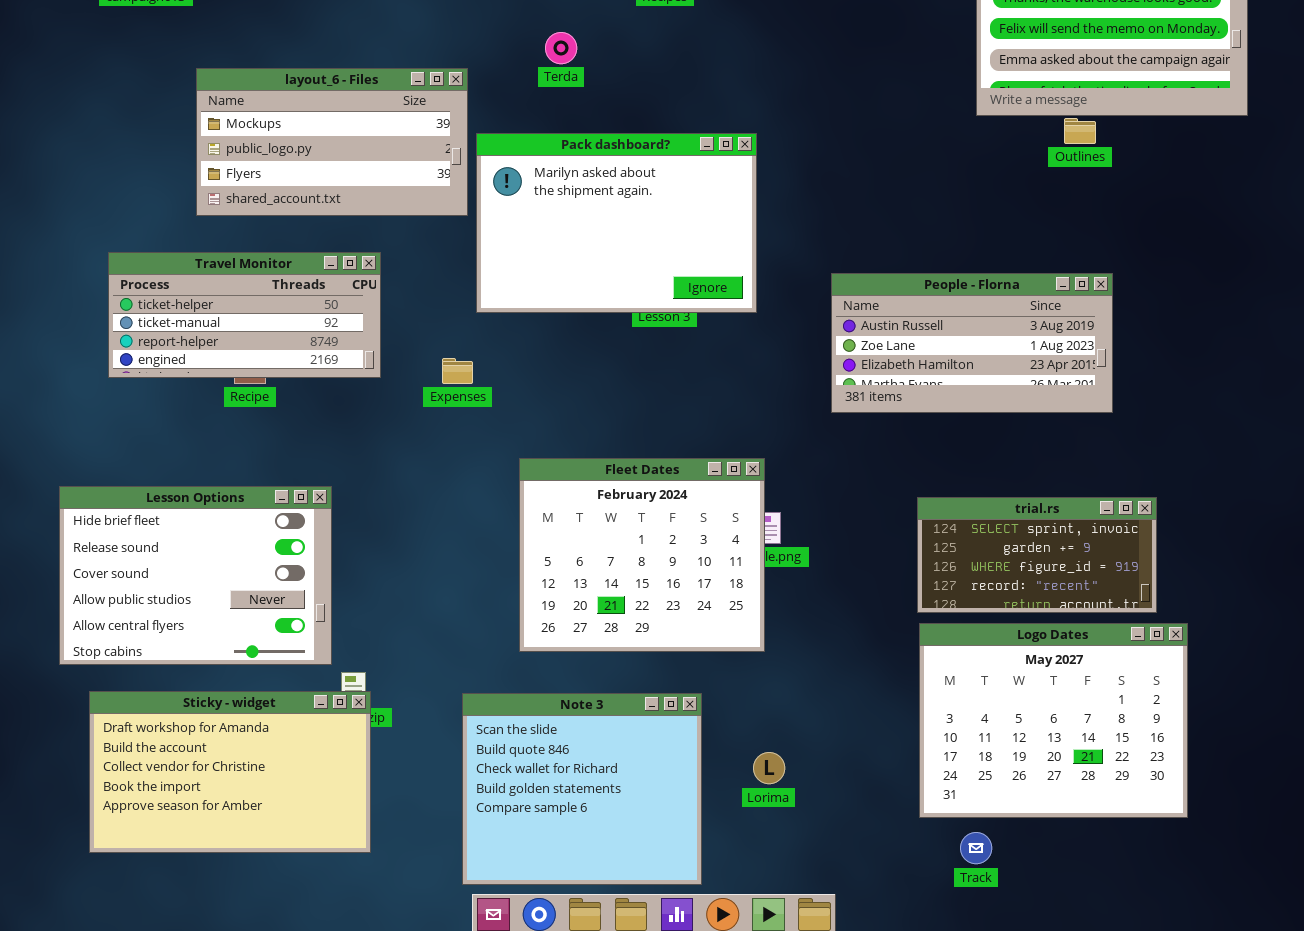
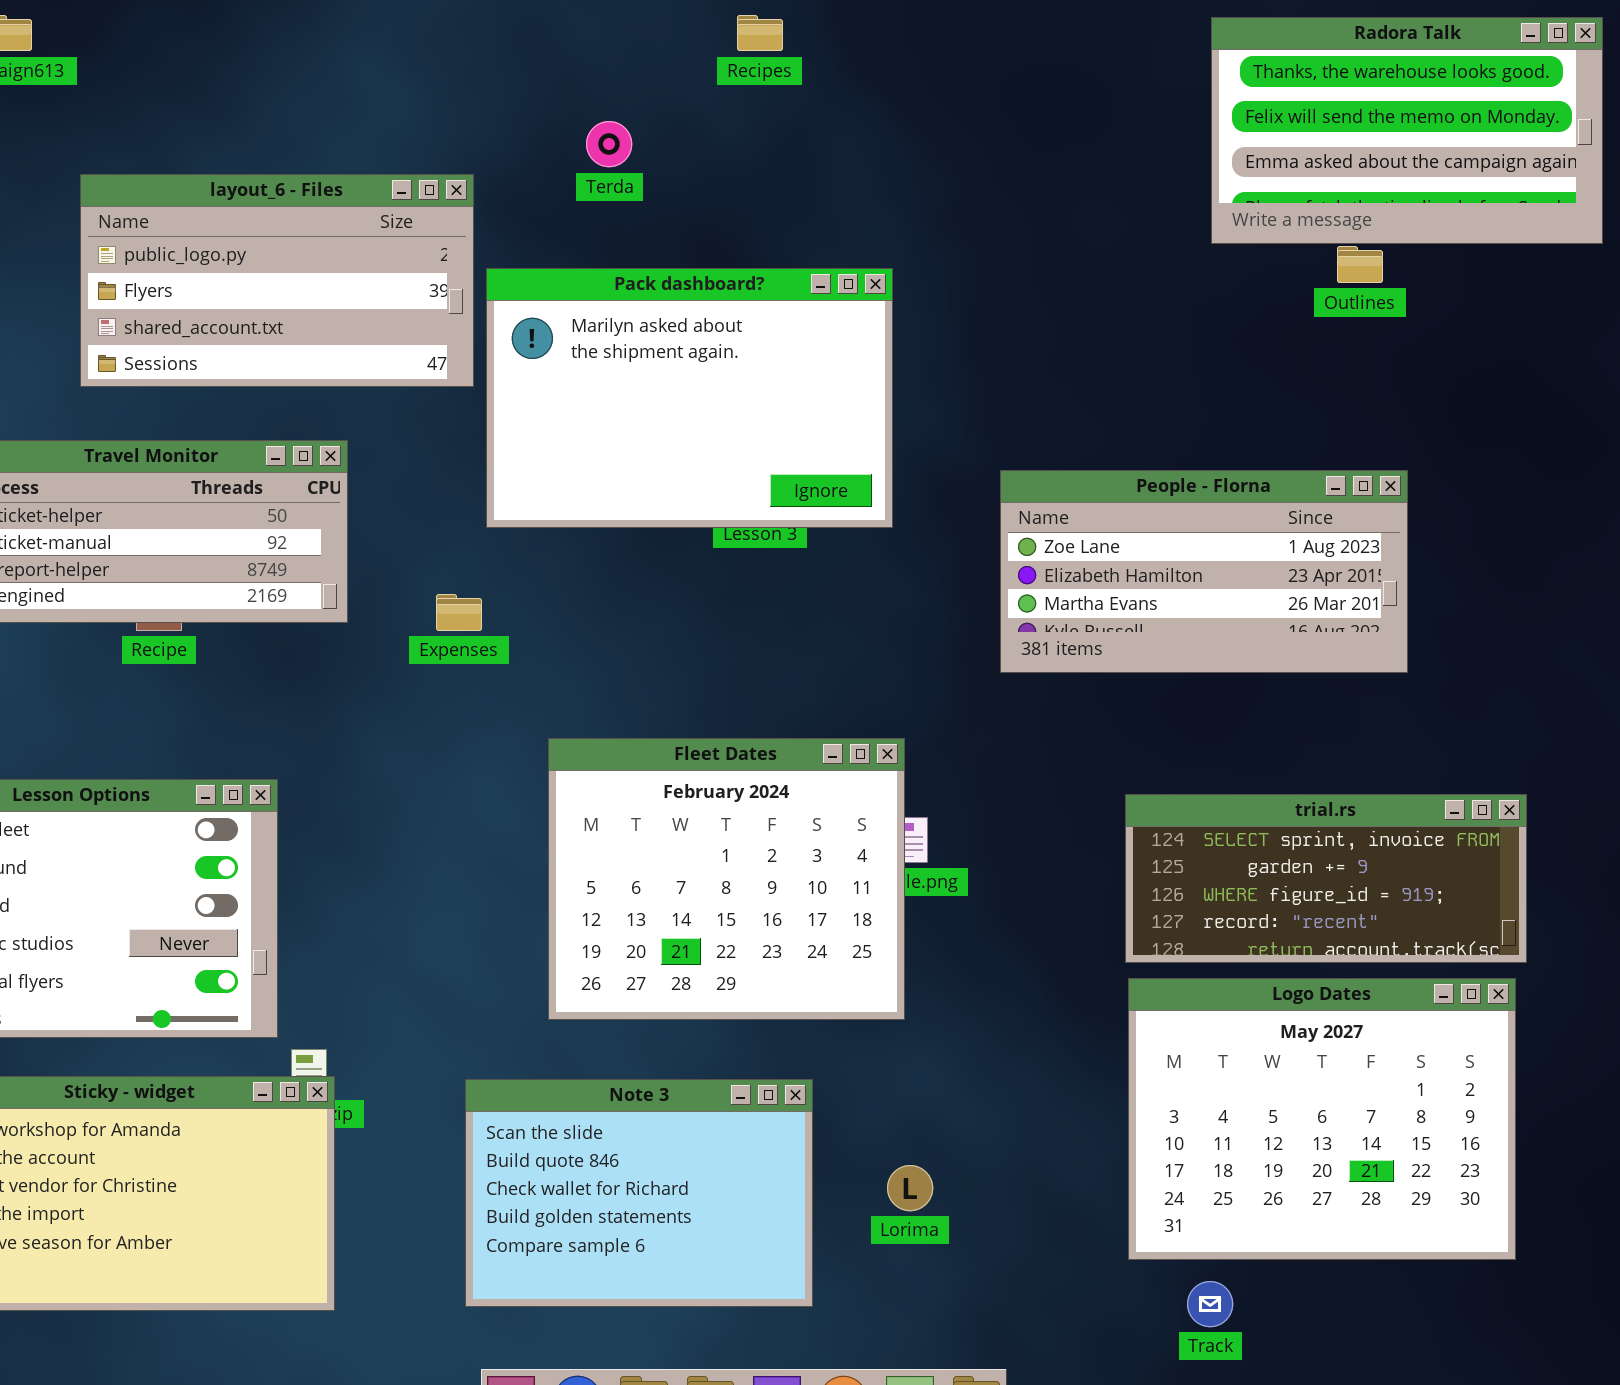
layout_6 - Files: [196,68,468,216] -> [80,174,474,387], scrolled down 1 row
People - Florna: [831,273,1113,413] -> [1000,470,1408,673], scrolled down 1 row
trial.rs: [917,497,1157,613] -> [1125,794,1527,963], resized
Note 3: [462,693,702,885] -> [465,1079,813,1307], resized

